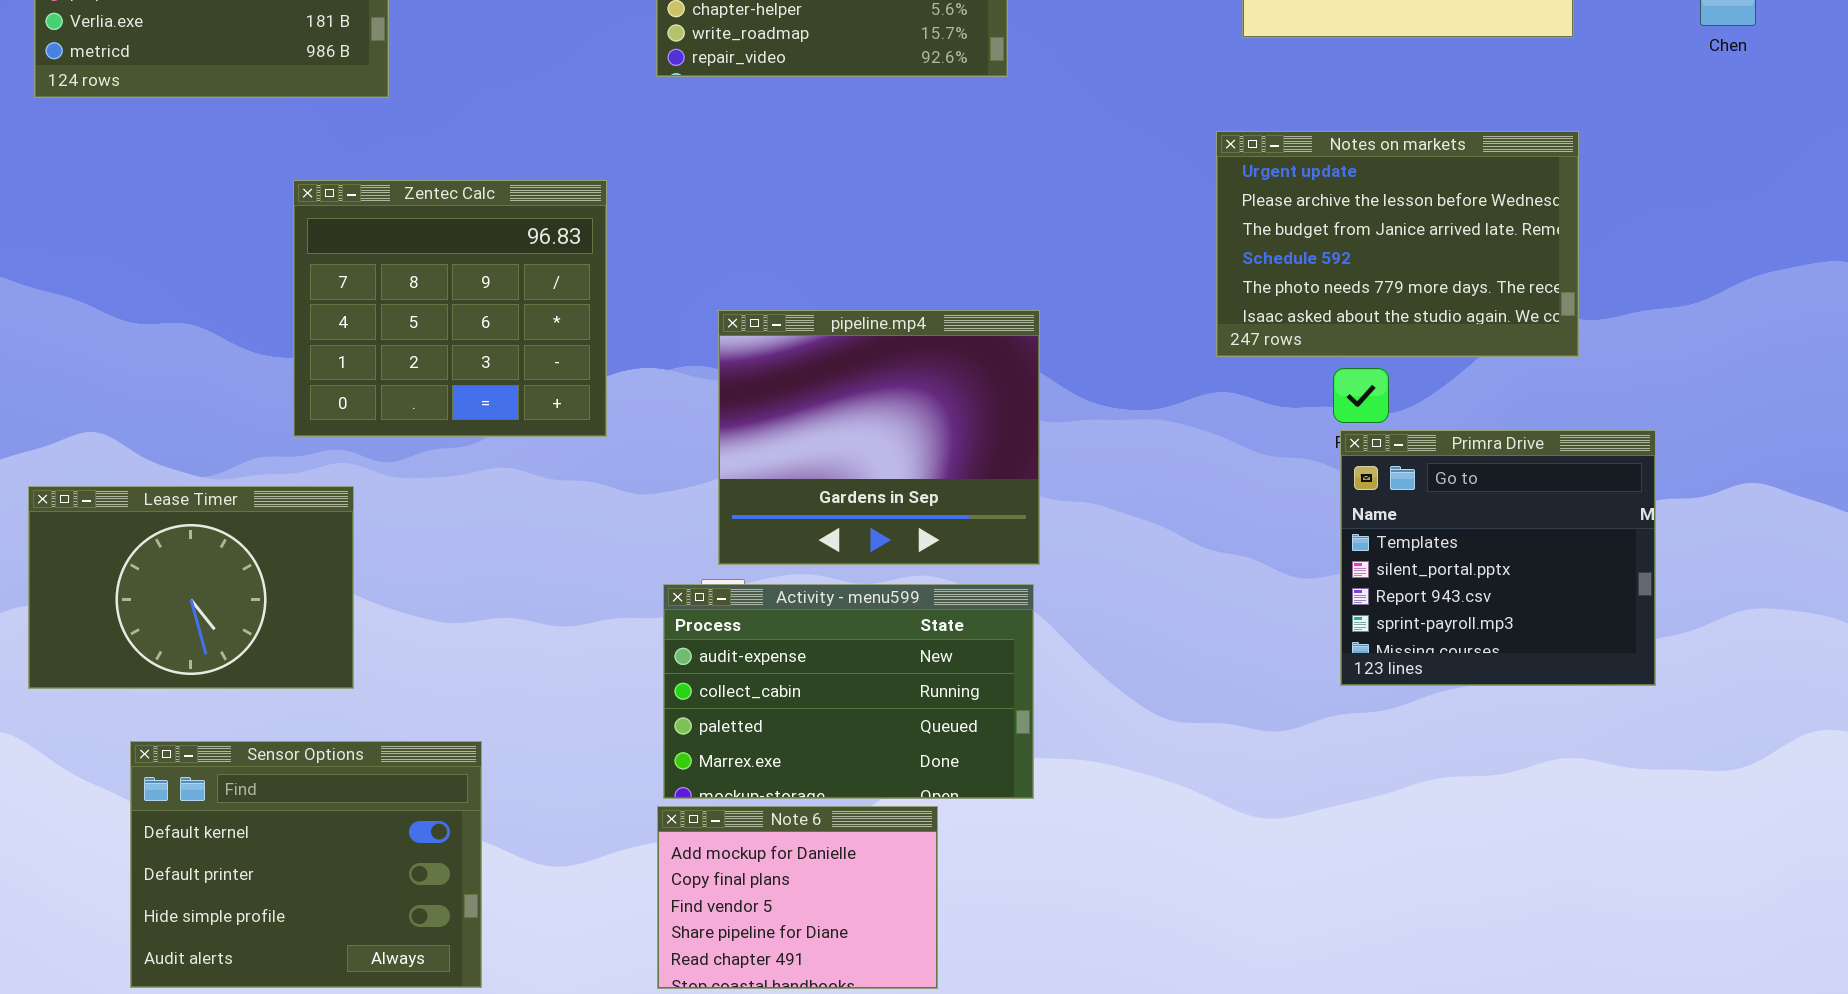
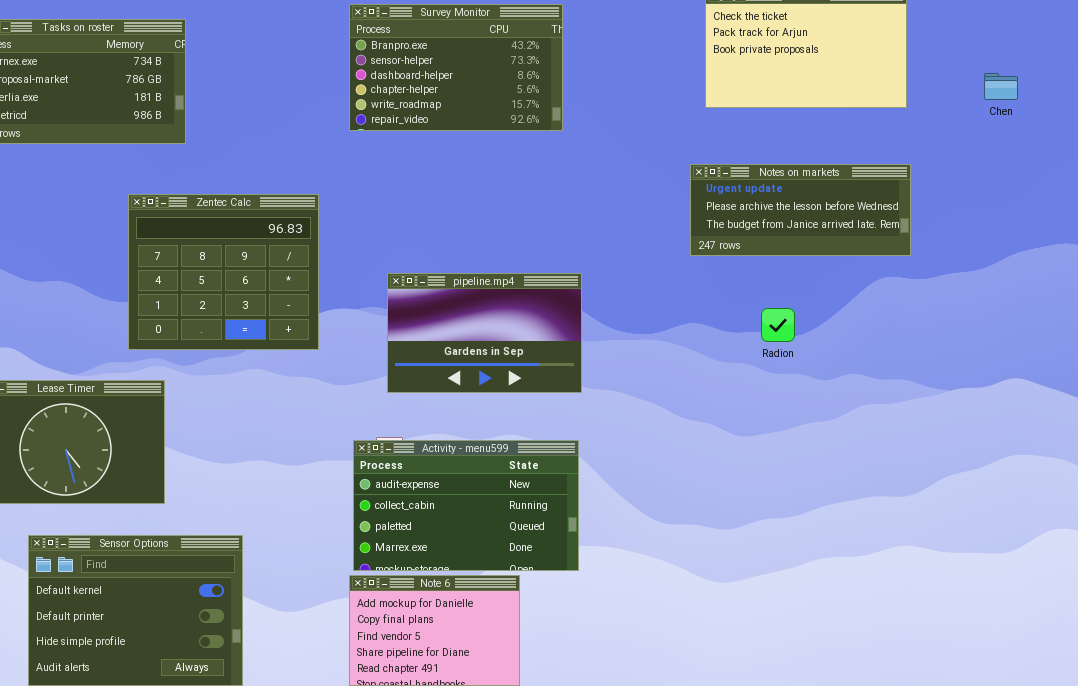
Notes on markets: [1216,131,1579,357] -> [690,164,911,256], resized
pipeline.mp4: [718,310,1040,565] -> [387,273,582,393], resized
Primra Drive: [1340,430,1656,686] -> none, closed

